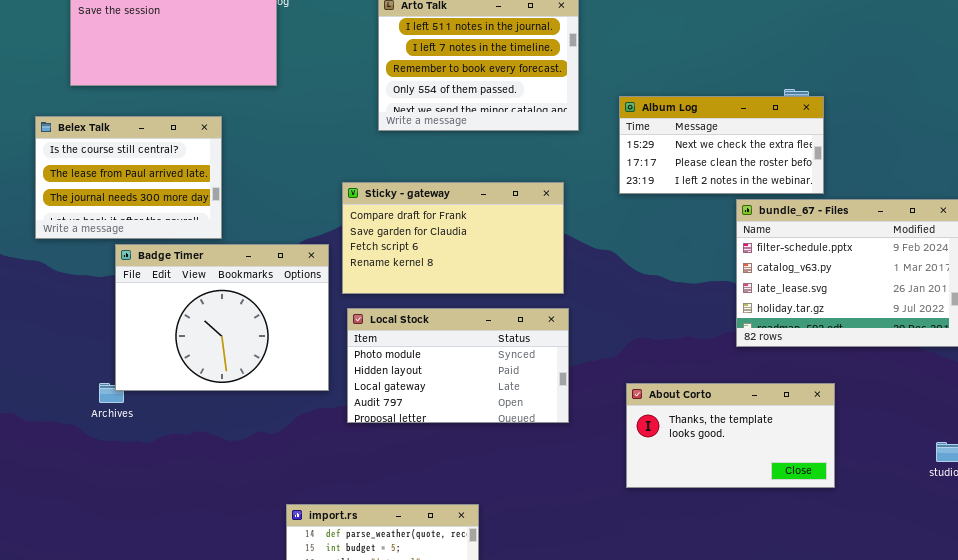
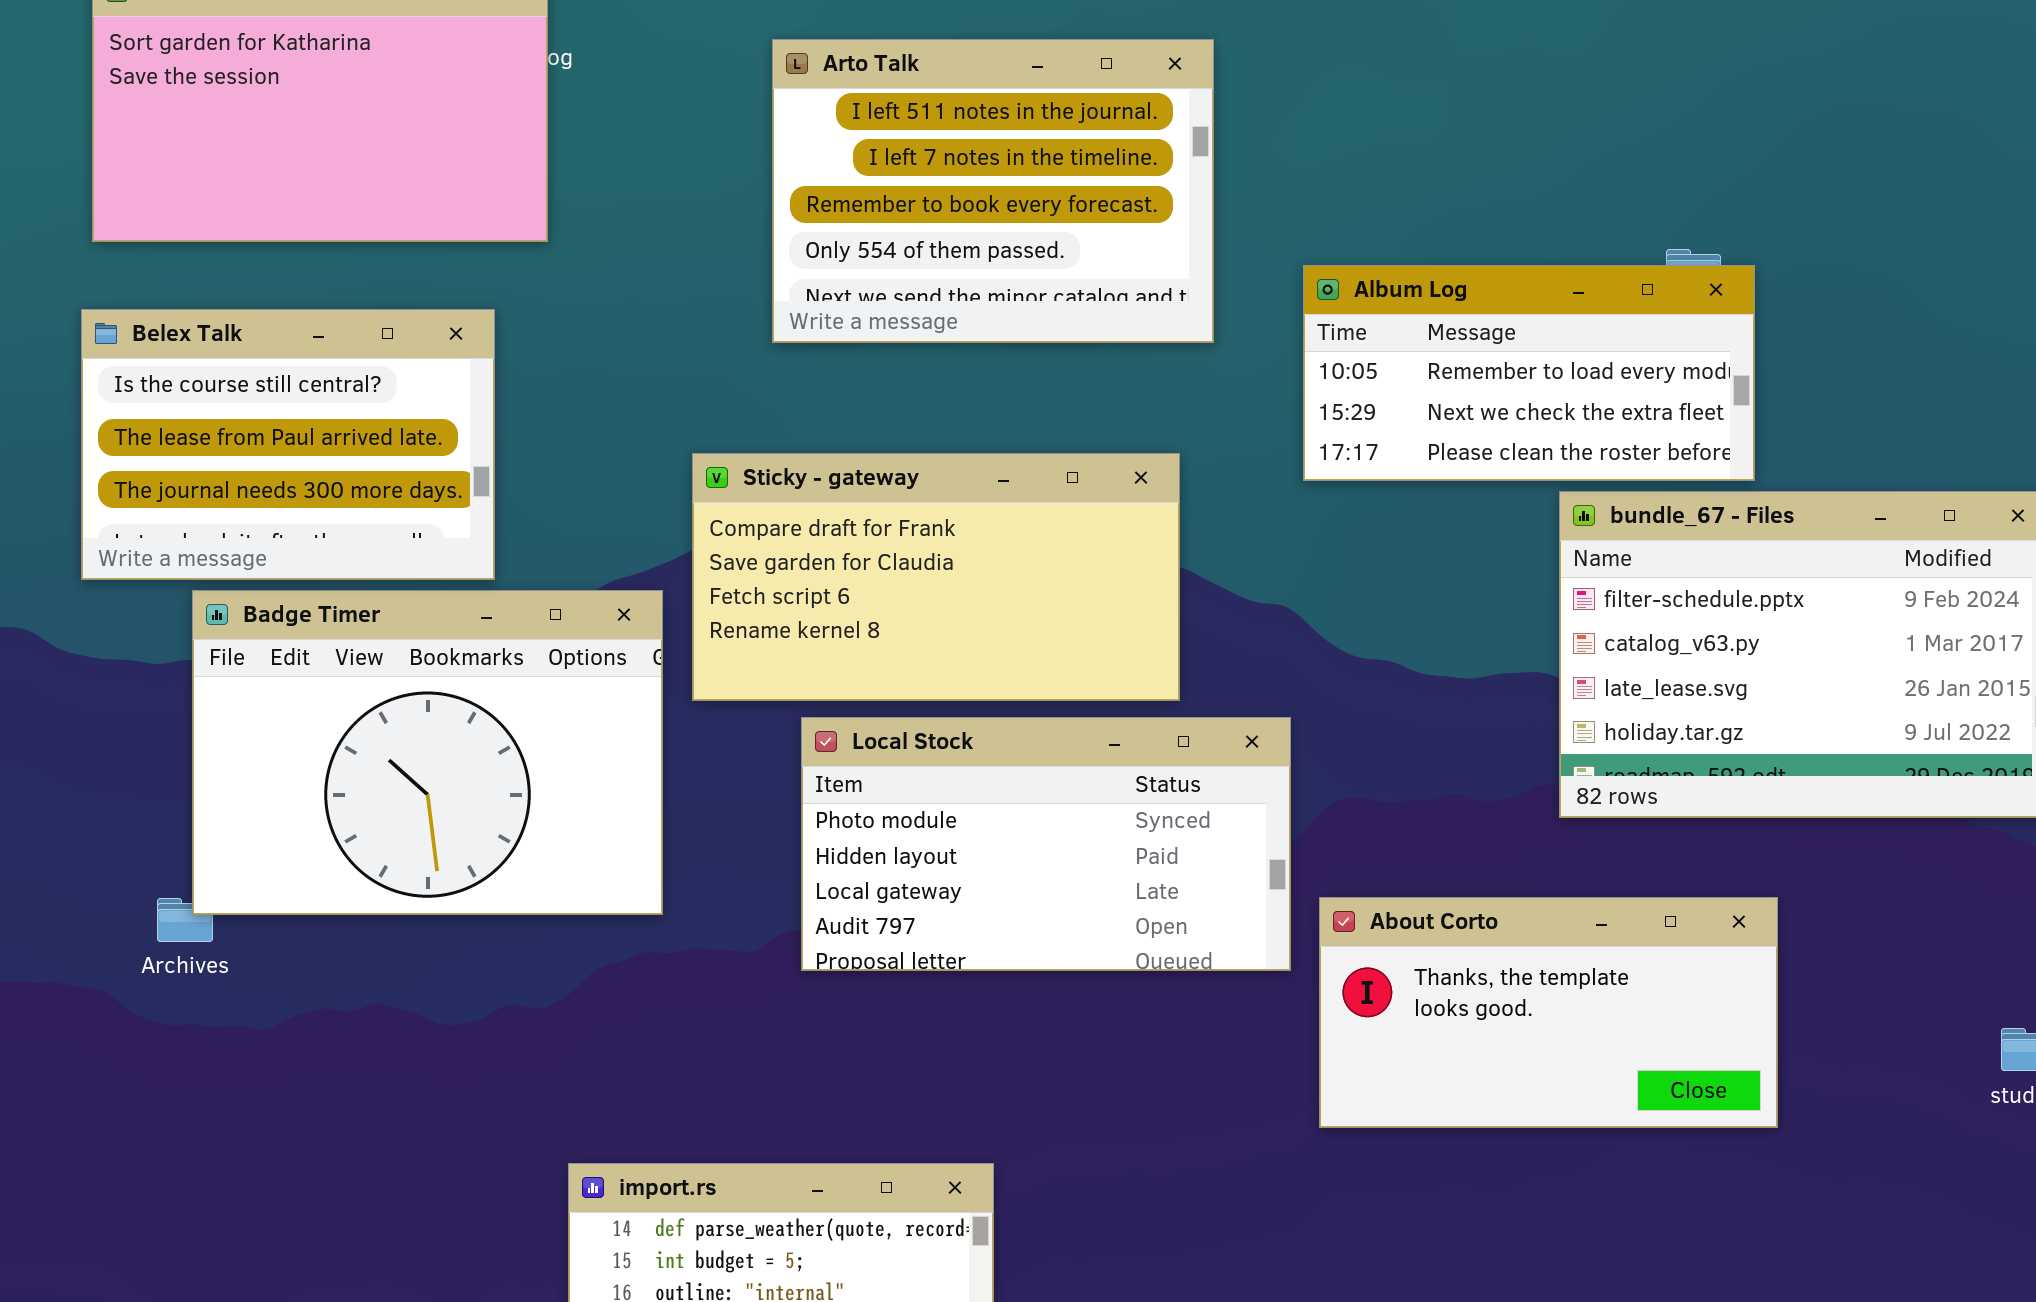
Album Log: [619,96,824,194] -> [1303,265,1755,481], scrolled up 1 row
Belex Talk: [35,116,222,239] -> [81,309,495,580], moved
Local Stock: [347,308,569,423] -> [801,717,1291,971], moved

